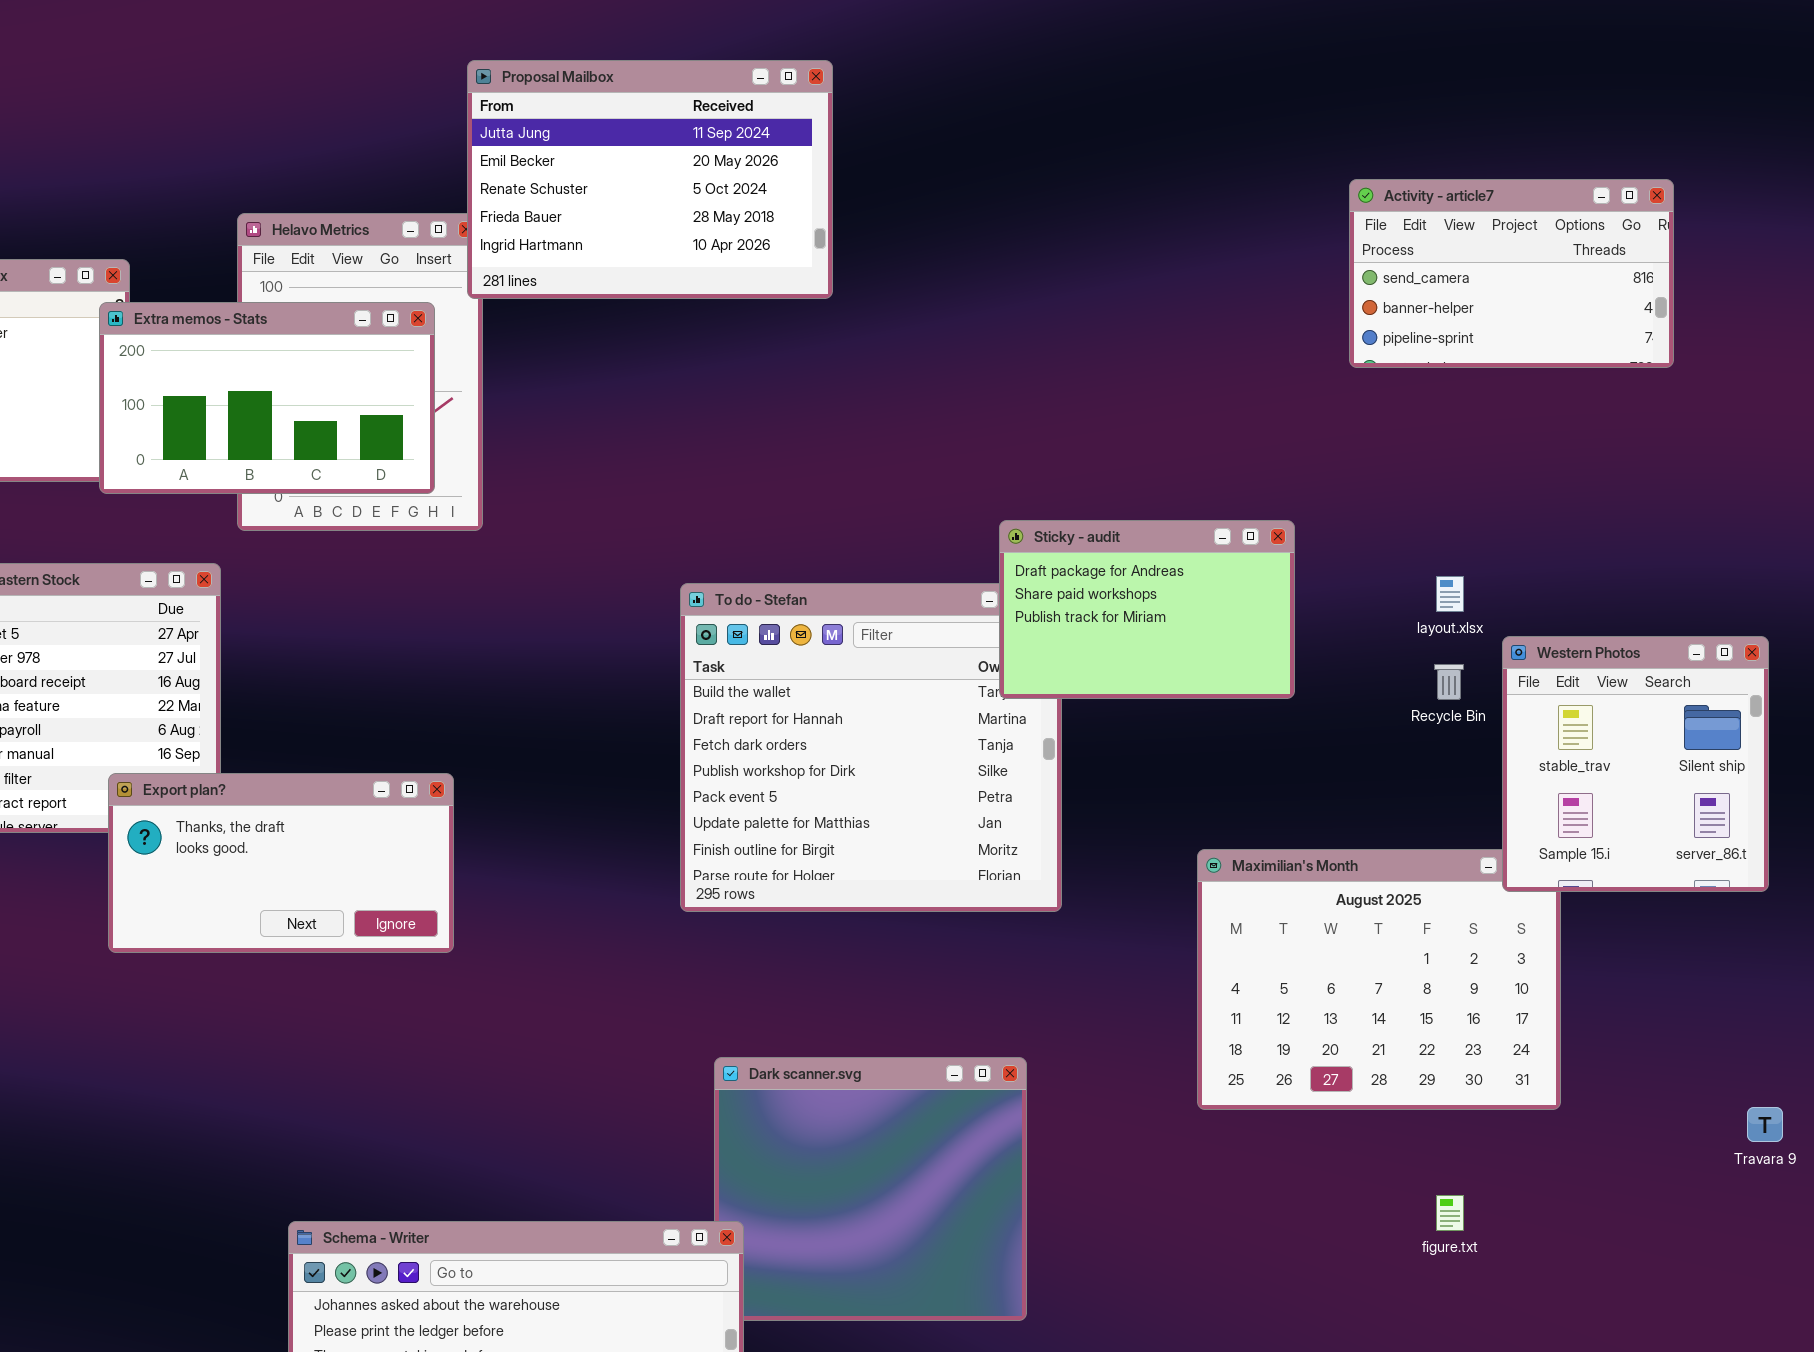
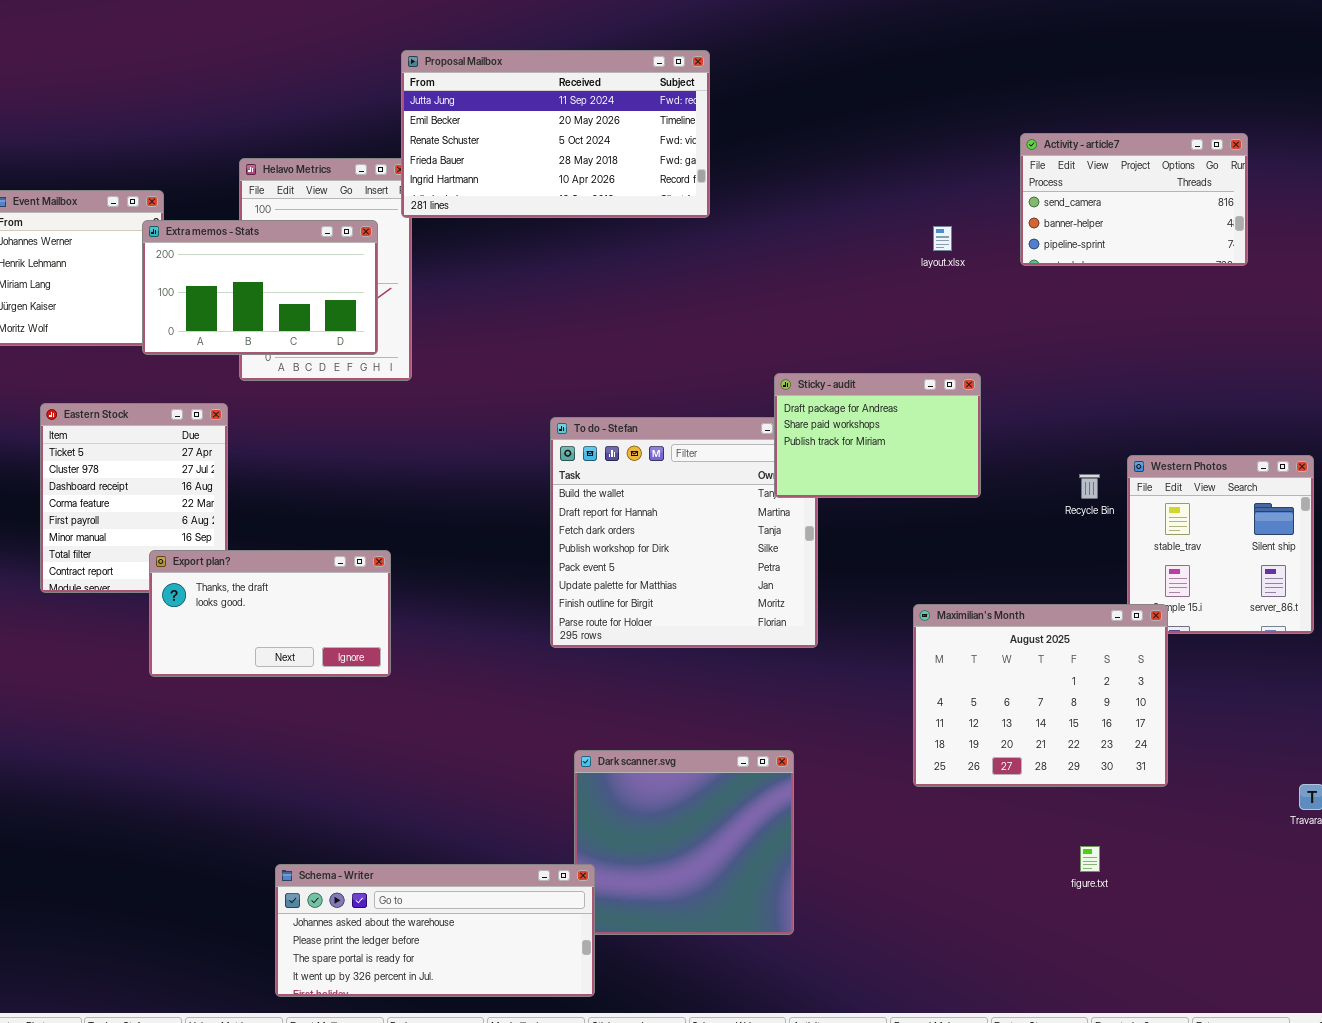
Proposal Mailbox: [467,60,833,299] -> [401,50,710,218], resized
layout.xlsx: [1436,576,1464,612] -> [933,226,952,251], moved
Maximilian's Month: [1197,849,1561,1110] -> [913,604,1168,787], raised

